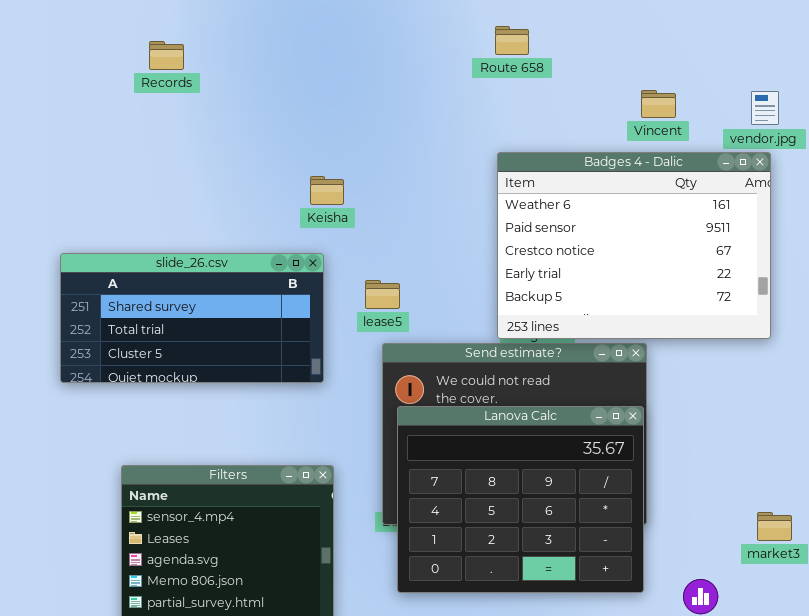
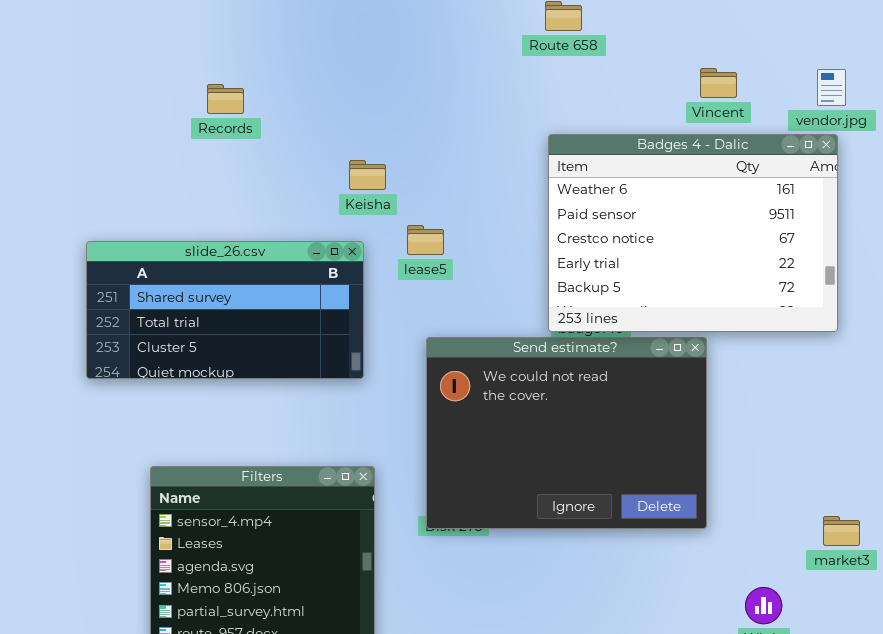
Records: [149,41,184,70] -> [207,84,244,114], moved
lease5: [365,280,400,309] -> [407,225,444,255], moved
Lanova Calc: [397,406,644,593] -> none, closed

